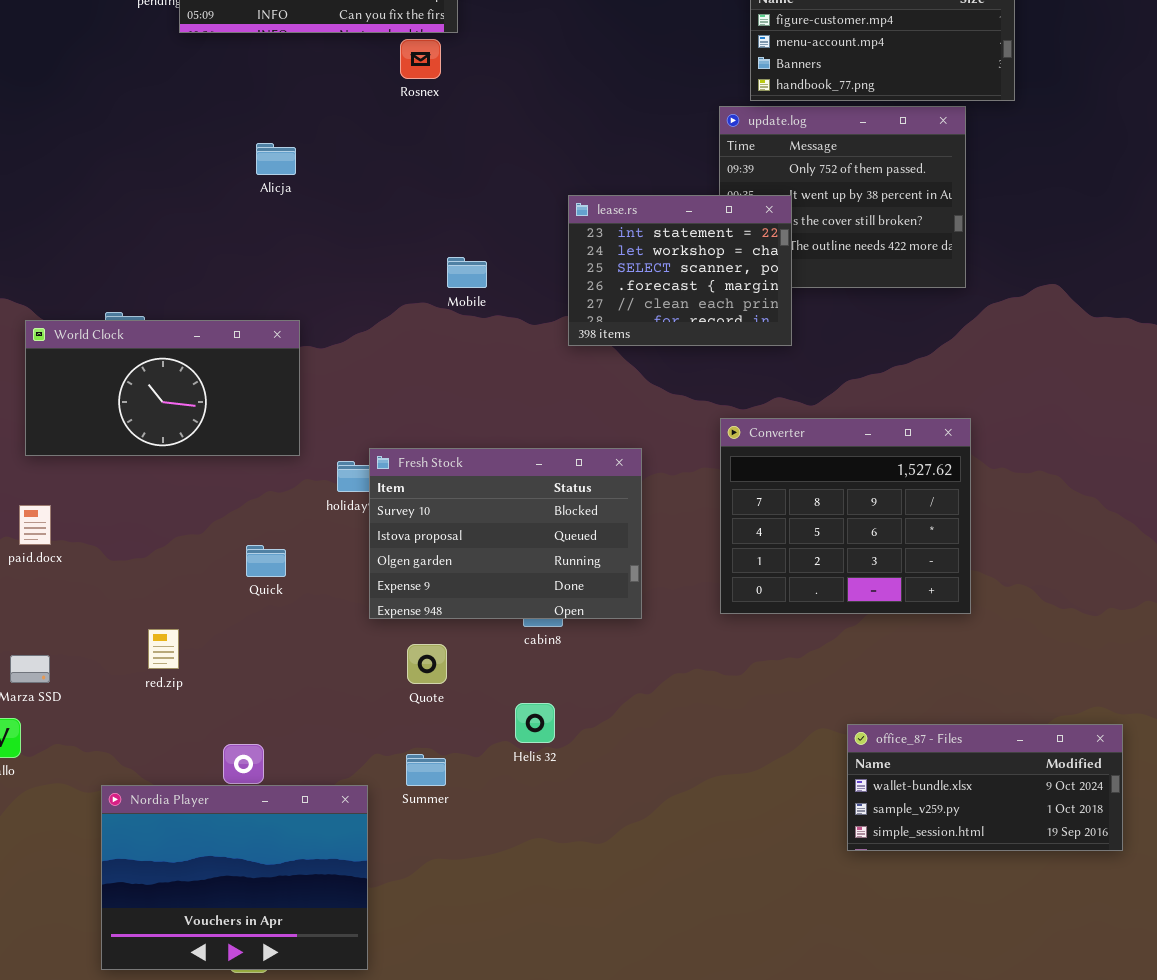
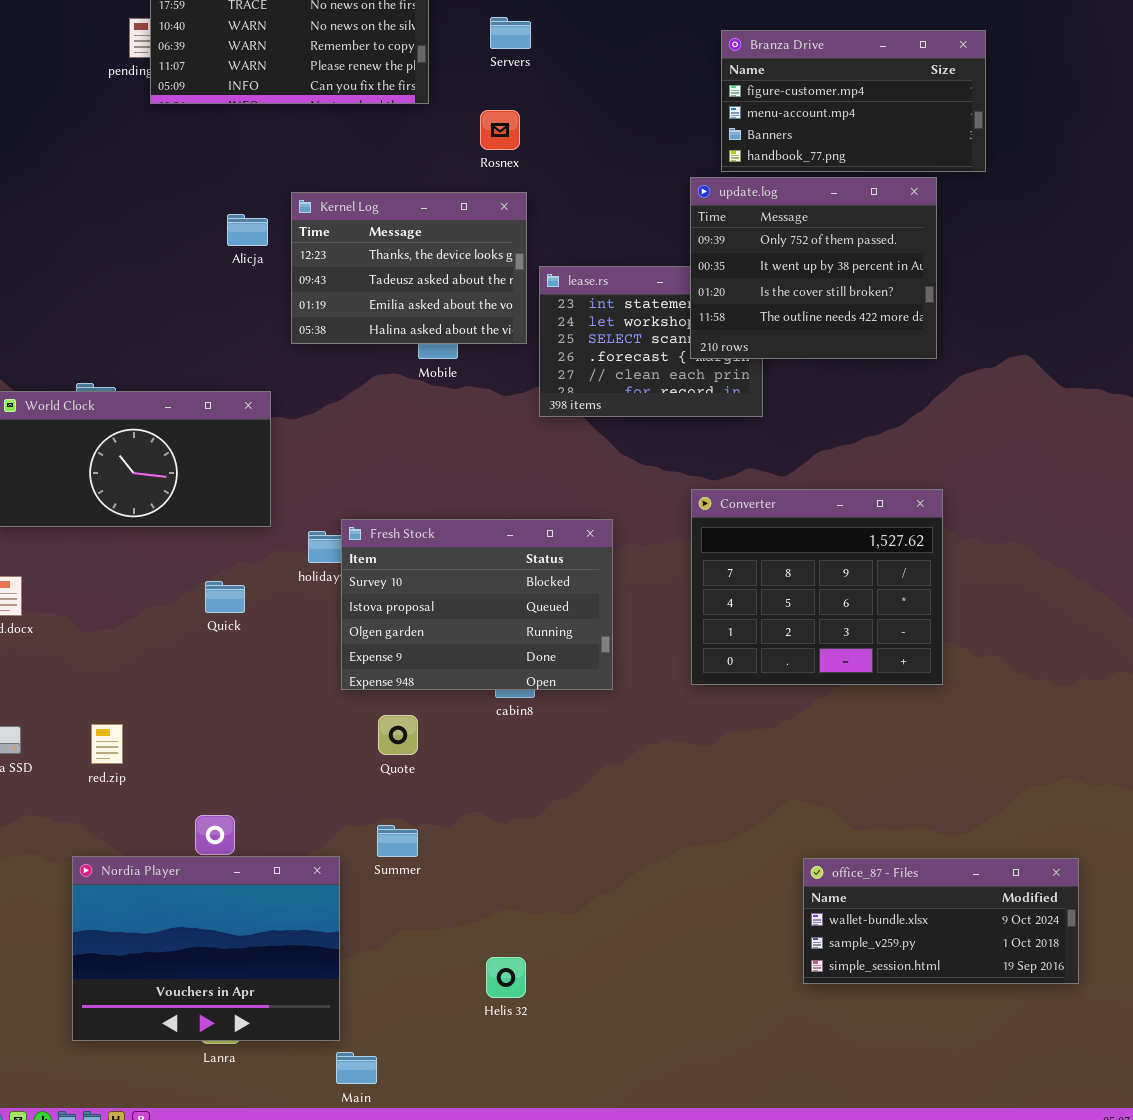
Rosnex: [400,39,441,79] -> [480,110,520,150], moved
update.log: [719,106,966,288] -> [690,177,937,359], raised
Kernel Log: none -> [291,192,527,344], opened
Quick: [246,545,286,577] -> [205,581,245,613], moved
red.zip: [148,629,179,669] -> [91,724,123,764], moved
Helis 32: [515,703,555,743] -> [486,957,526,998], moved
office_87 - Files: [847,724,1123,851] -> [803,858,1079,984], moved

